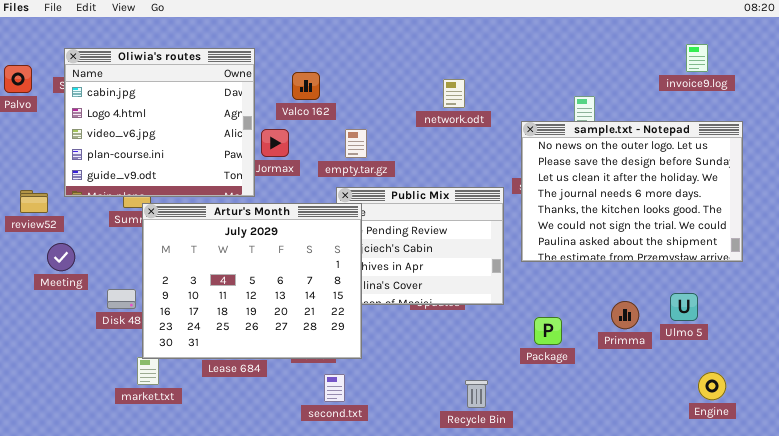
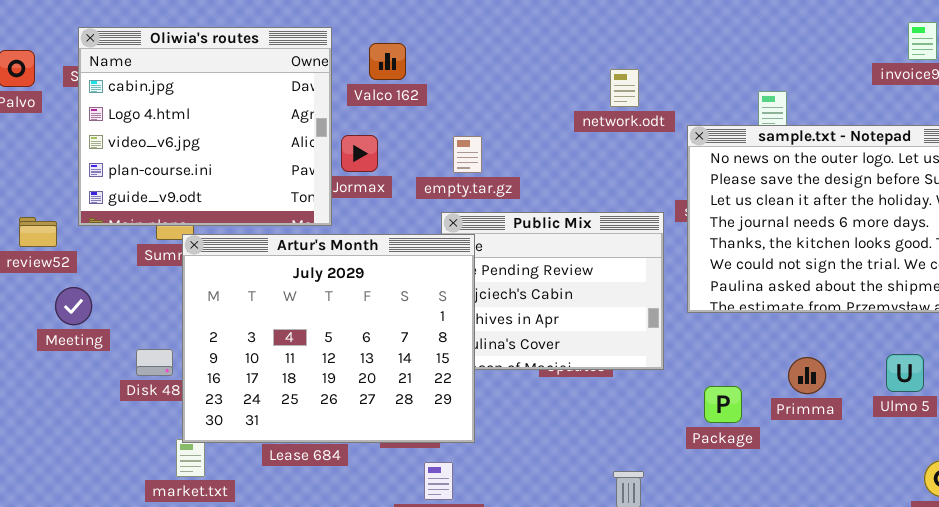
Valco 162: [292,72,320,100] -> [369,43,406,80], moved
network.odt: [443,79,465,108] -> [610,69,639,107], moved
Primma: [611,301,639,329] -> [788,357,826,394], moved

